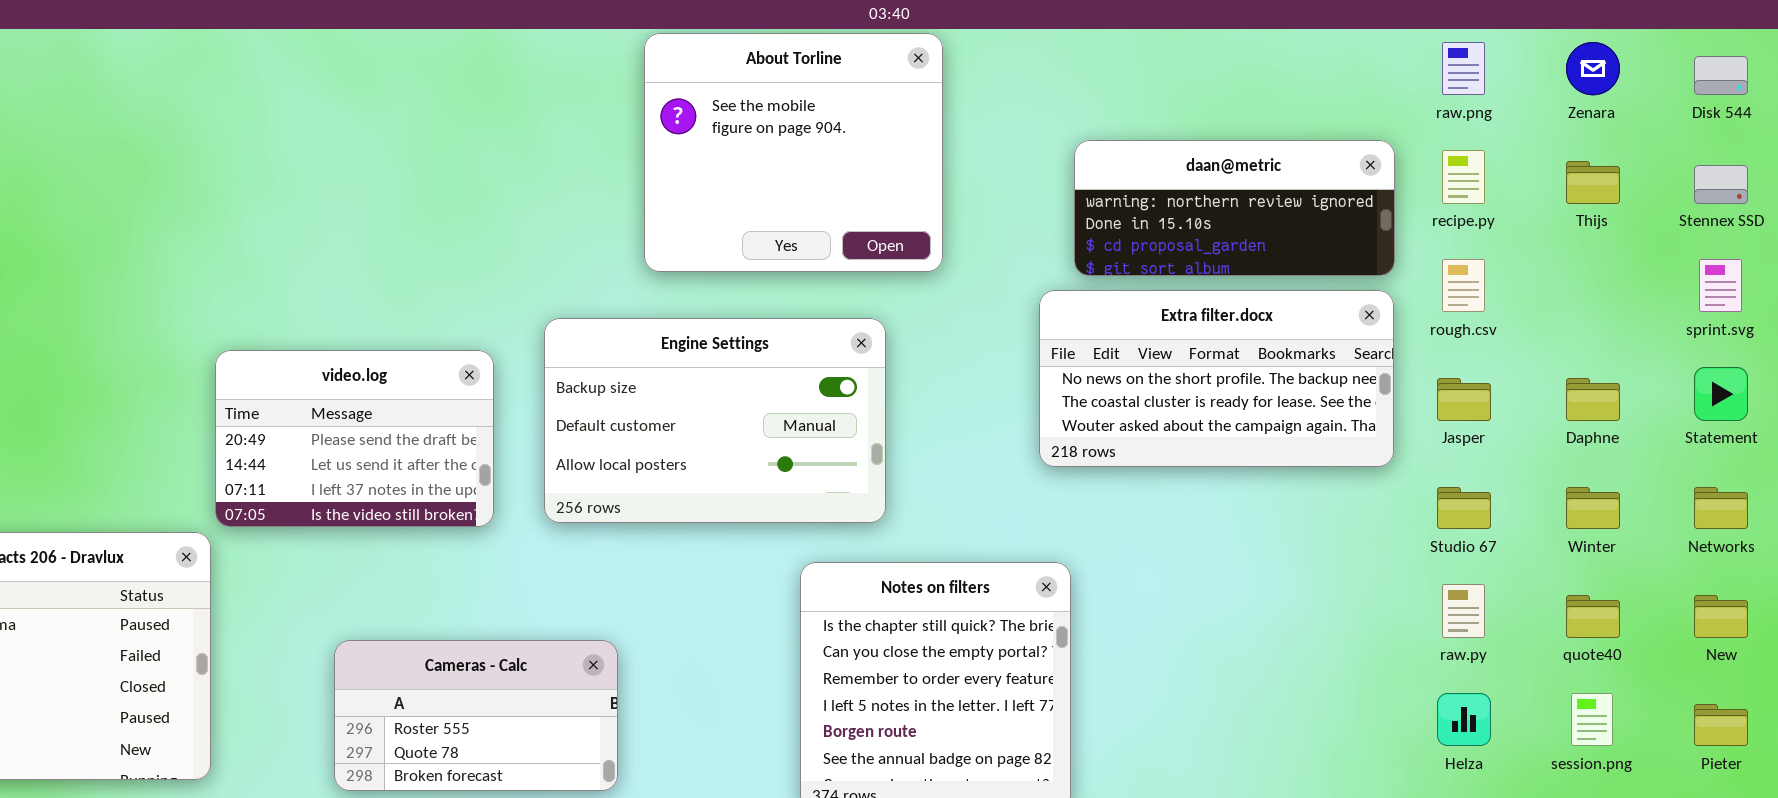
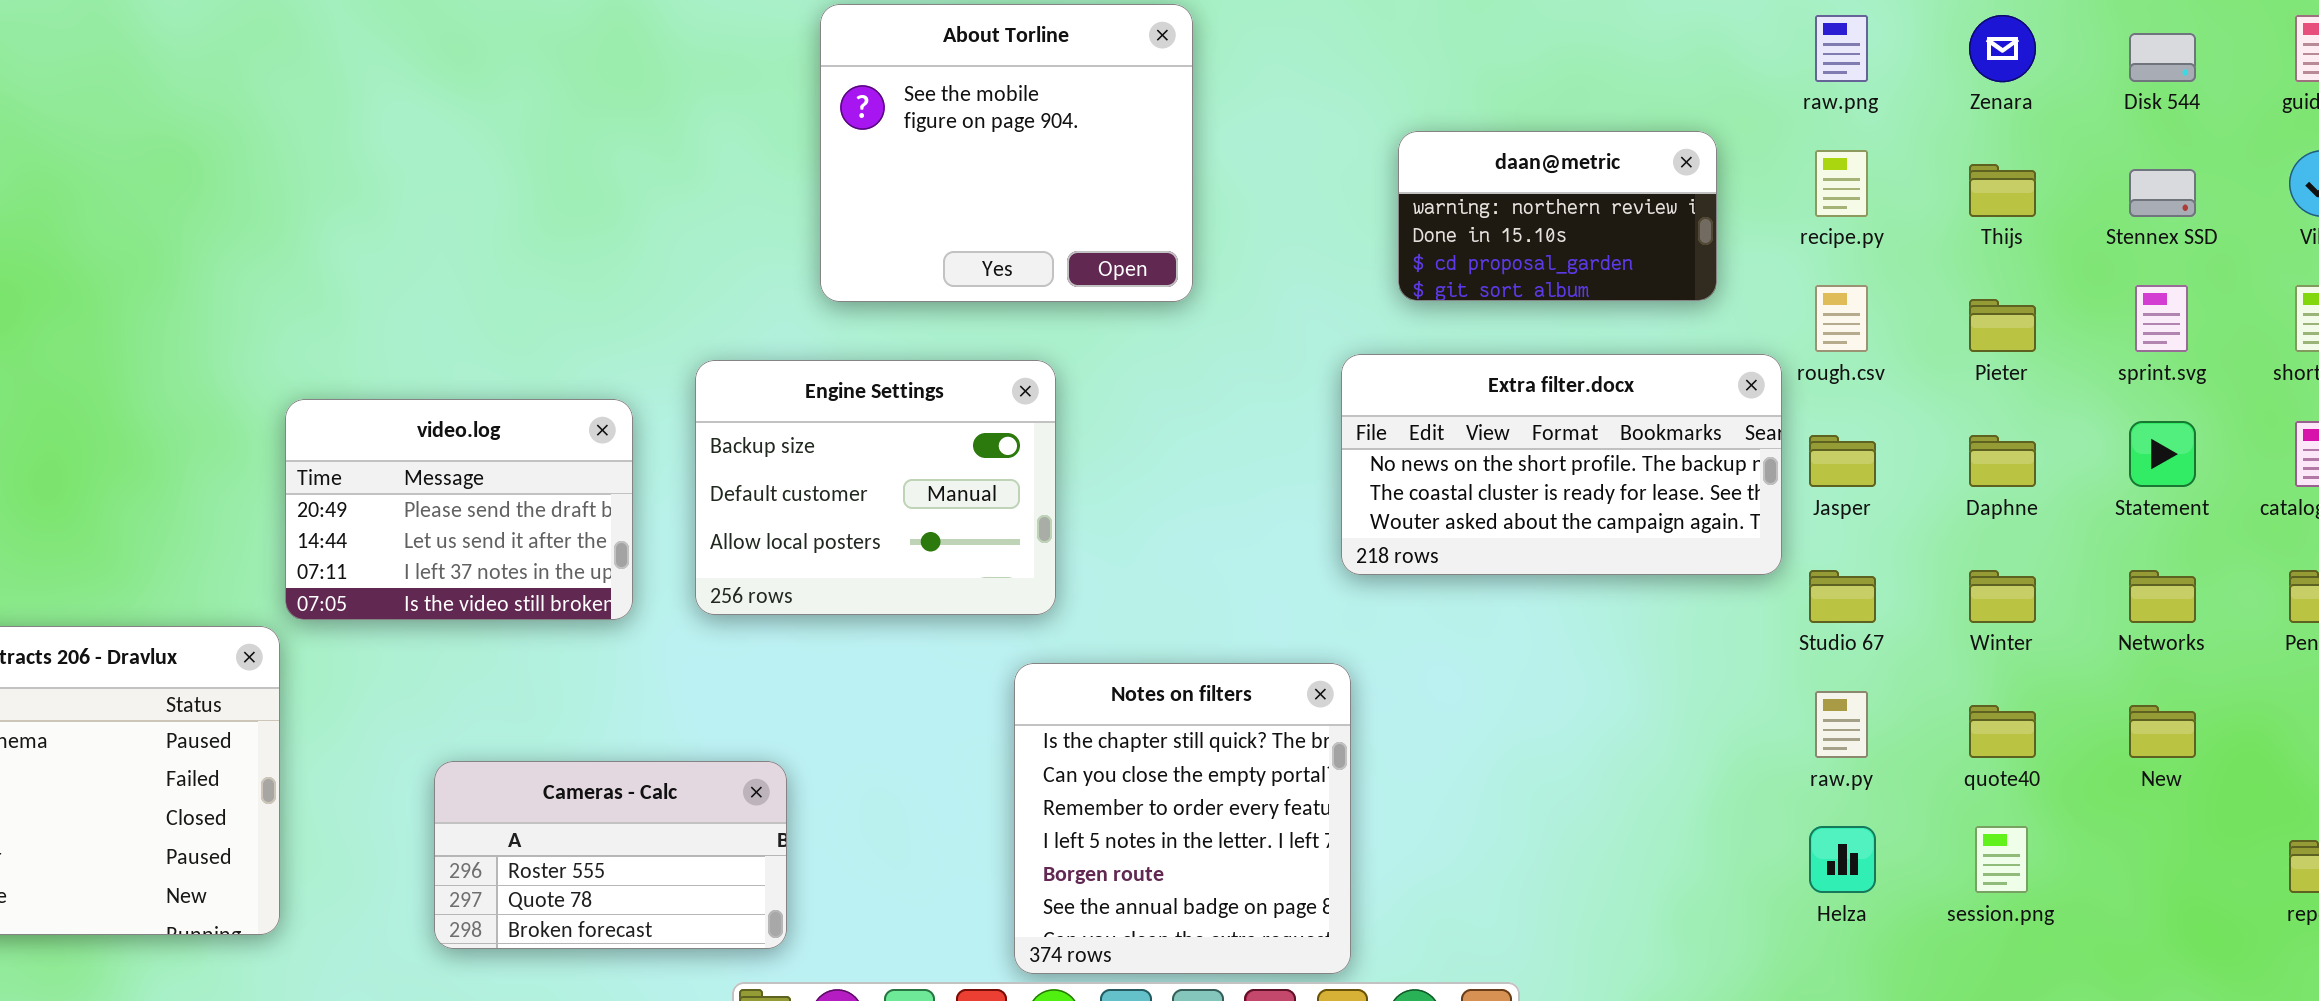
daan@metric: [1074,140,1395,276] -> [1398,131,1717,301], moved, resized
Extra filter.docx: [1039,290,1394,467] -> [1341,354,1782,575], moved
Engine Settings: [544,318,886,523] -> [695,360,1056,615], resized
Pieter: [1694,704,1748,746] -> [1969,299,2036,352], moved

